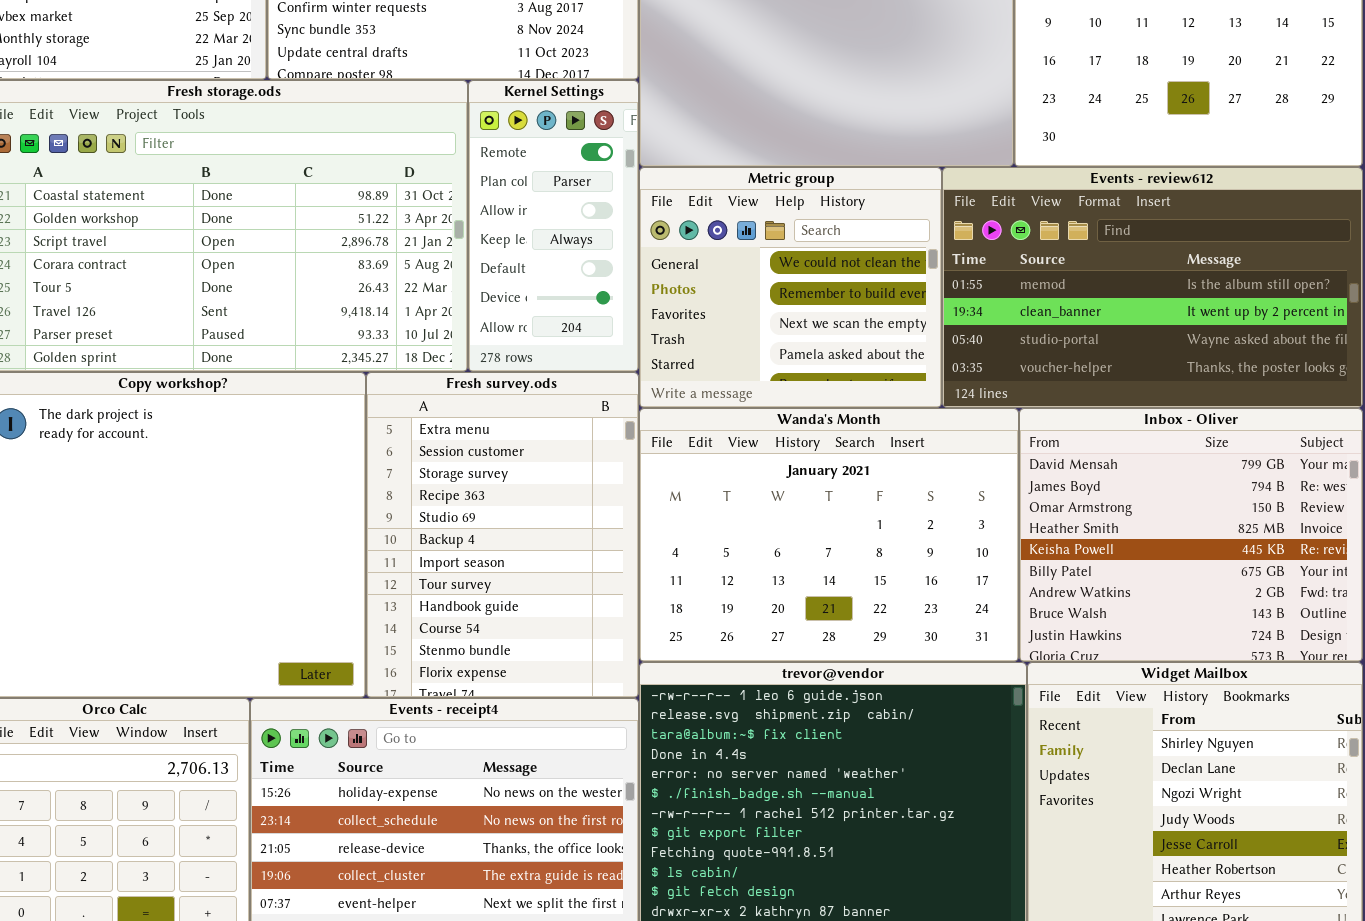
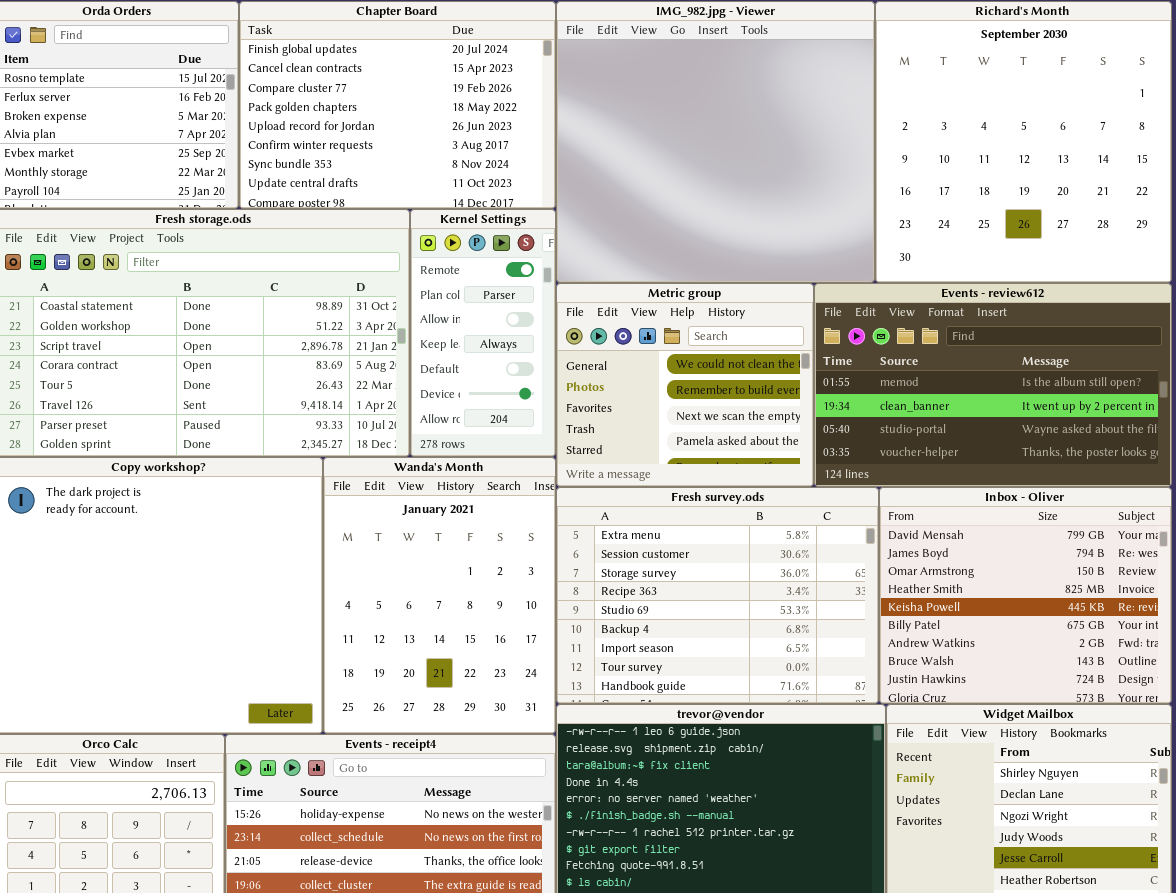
Fresh survey.ods: [366,372,639,698] -> [556,487,879,704], moved, resized
Wanda's Month: [639,408,1019,662] -> [323,457,556,734], moved, resized

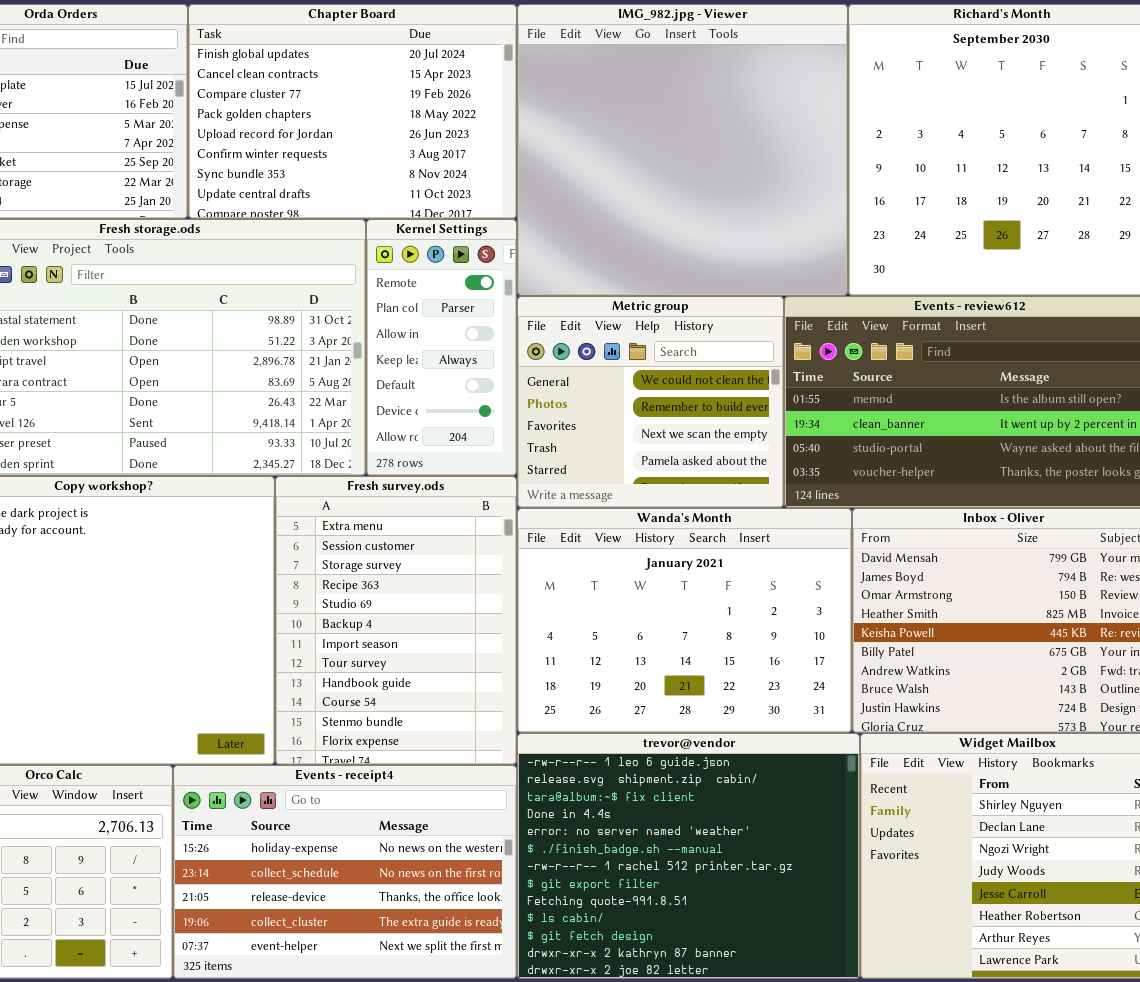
Wanda's Month: [323,457,556,734] -> [517,508,852,733], moved, resized
Fresh survey.ods: [556,487,879,704] -> [275,476,517,765], moved, resized

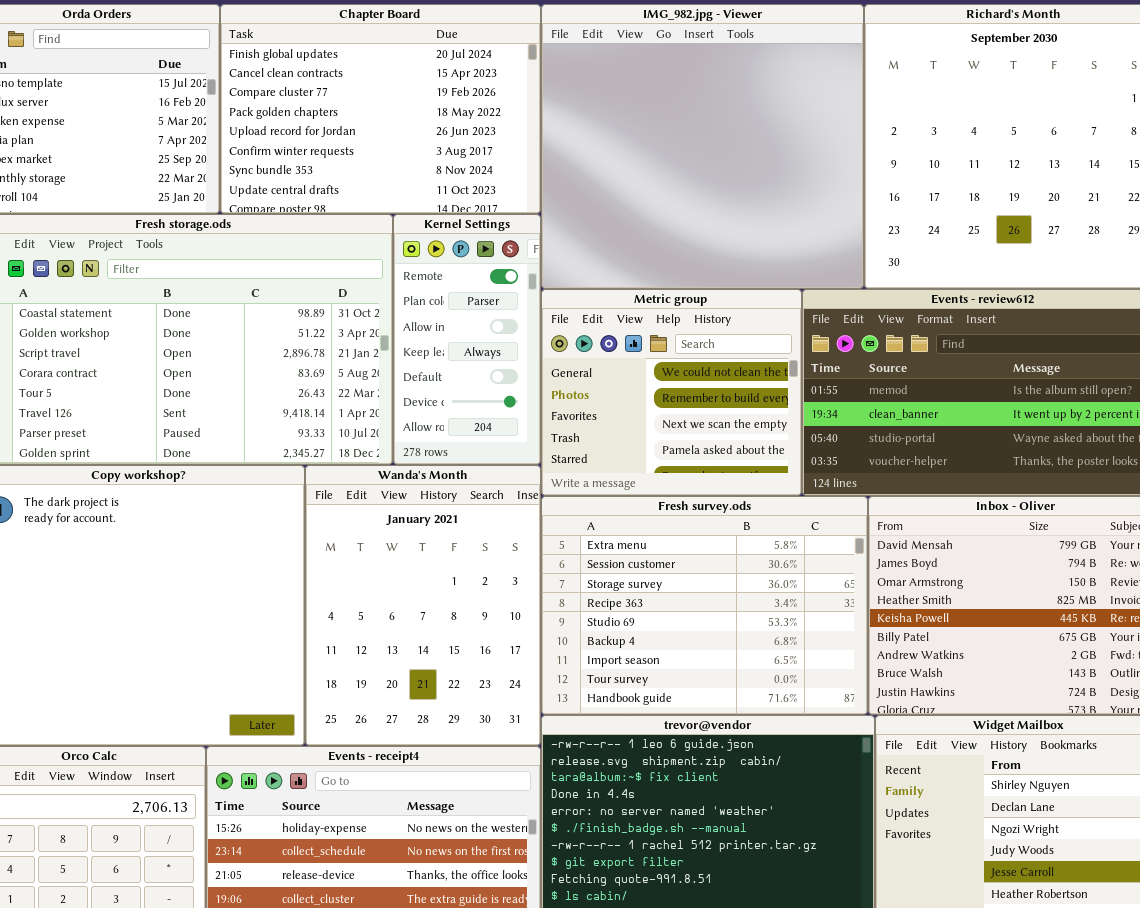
Fresh survey.ods: [275,476,517,765] -> [541,496,868,715], moved, resized
Wanda's Month: [517,508,852,733] -> [305,465,541,746], moved, resized

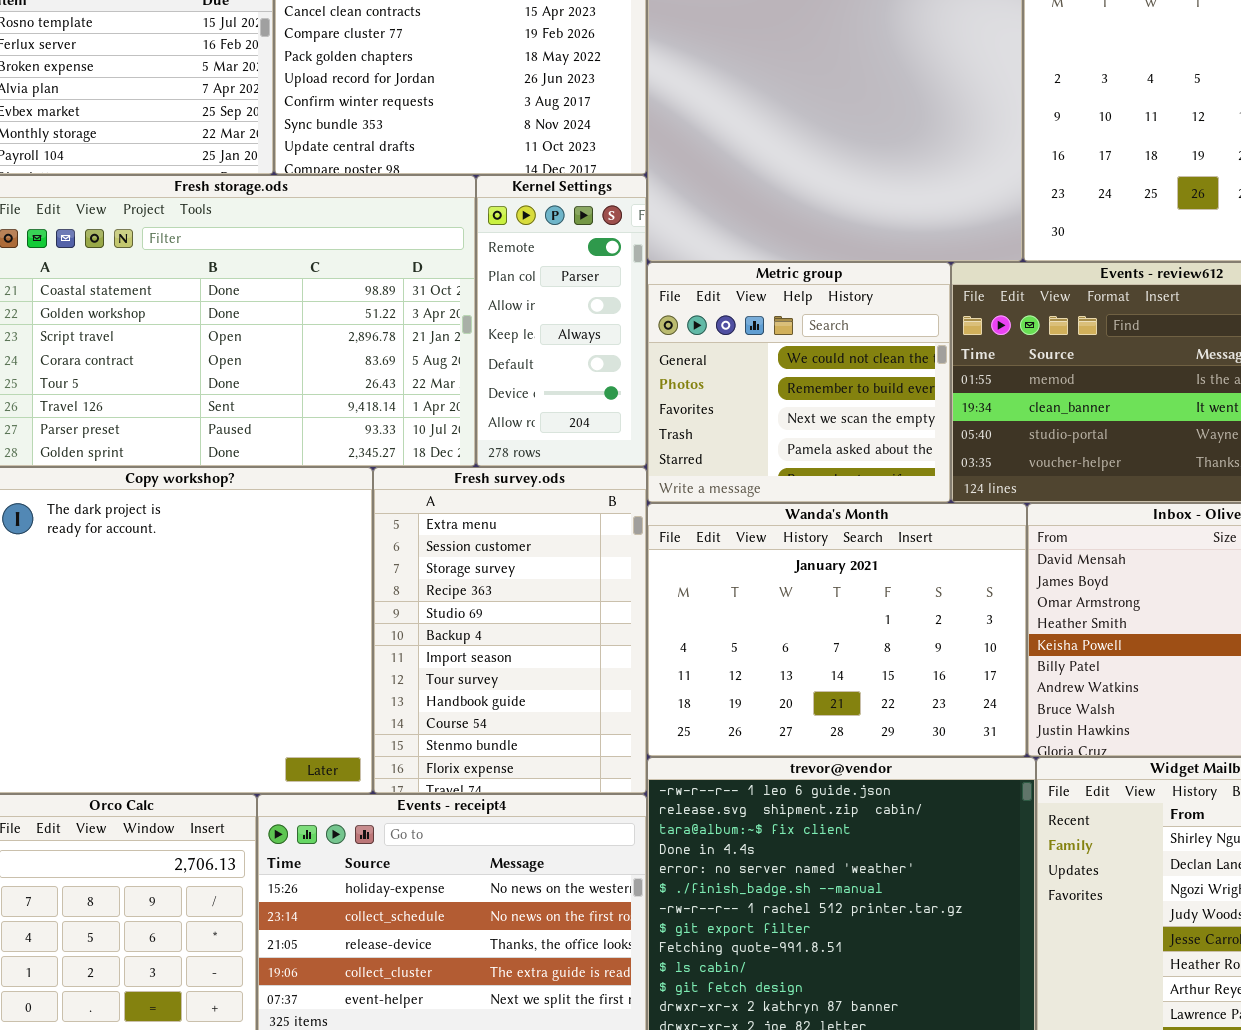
Wanda's Month: [305,465,541,746] -> [647,503,1027,757], moved, resized
Fresh survey.ods: [541,496,868,715] -> [373,467,647,794], moved, resized

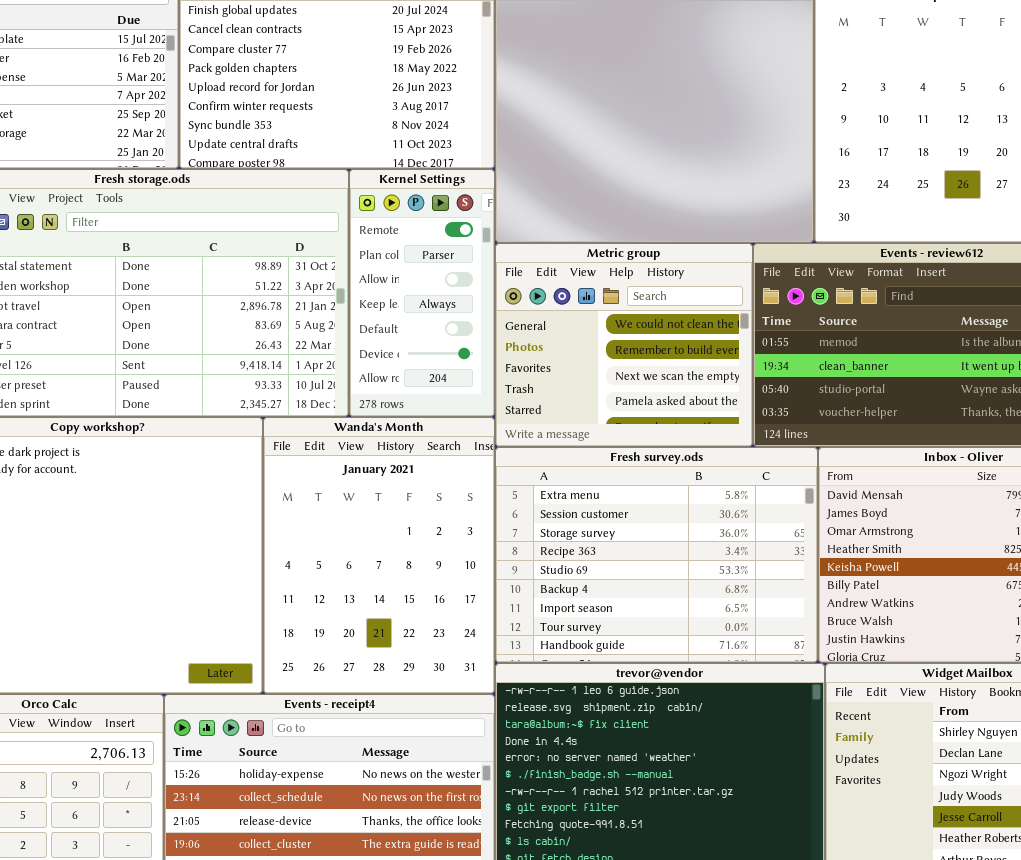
Fresh survey.ods: [373,467,647,794] -> [495,447,818,663], moved, resized
Wanda's Month: [647,503,1027,757] -> [263,417,495,694], moved, resized

